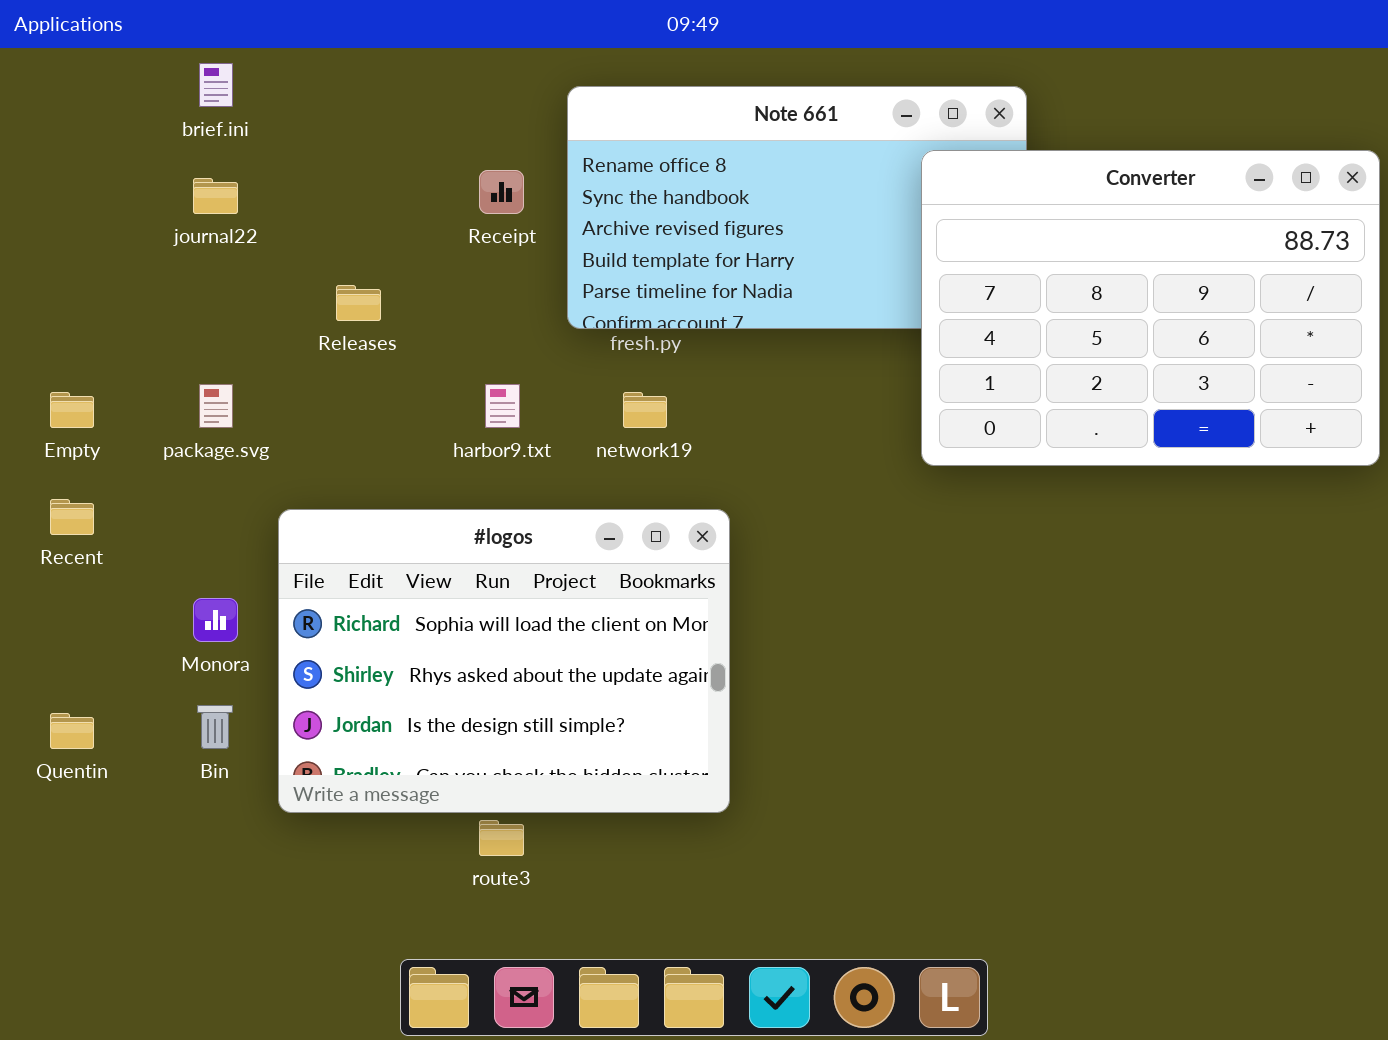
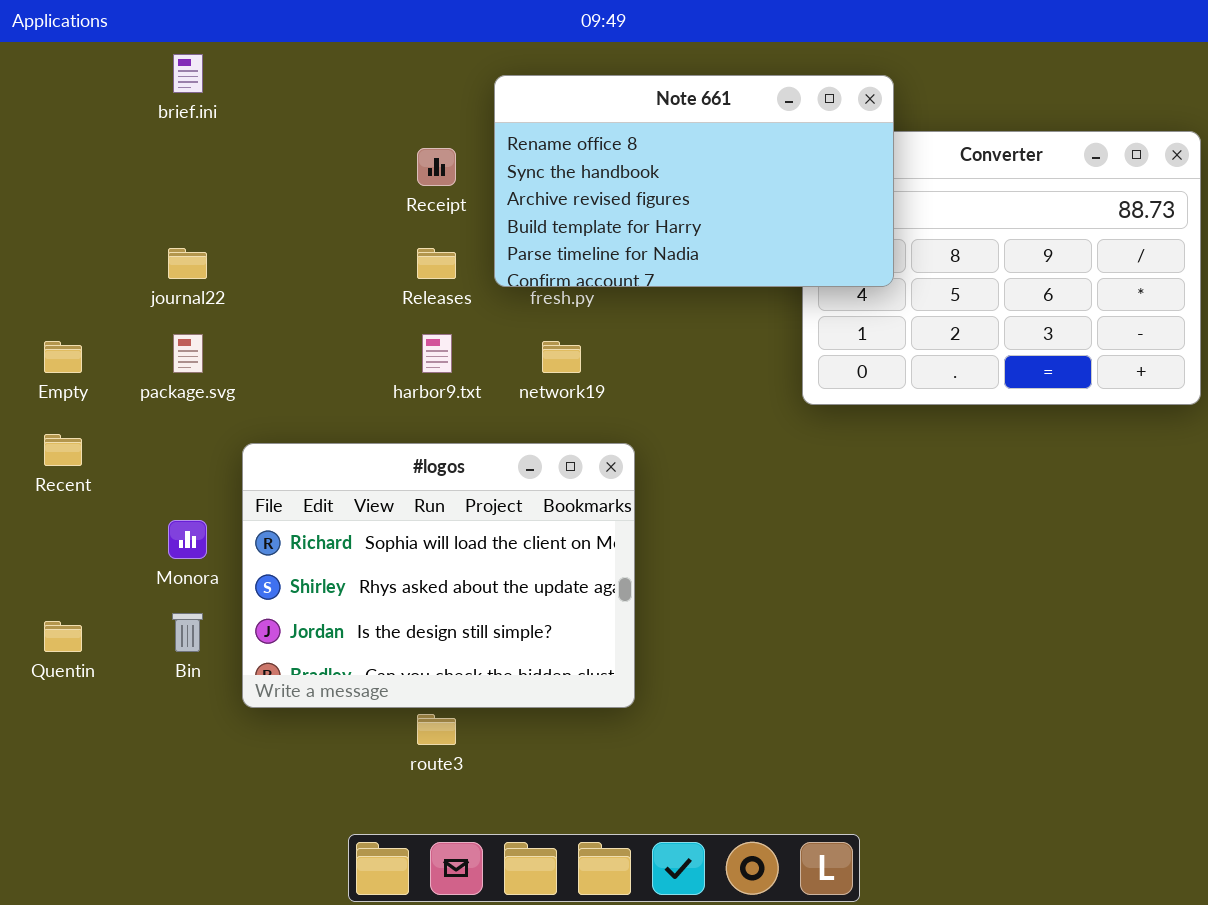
Note 661: [567,86,1027,329] -> [494,75,894,287], raised
journal22: [193,178,238,214] -> [168,248,207,279], moved
Releases: [336,285,381,321] -> [417,248,456,279], moved

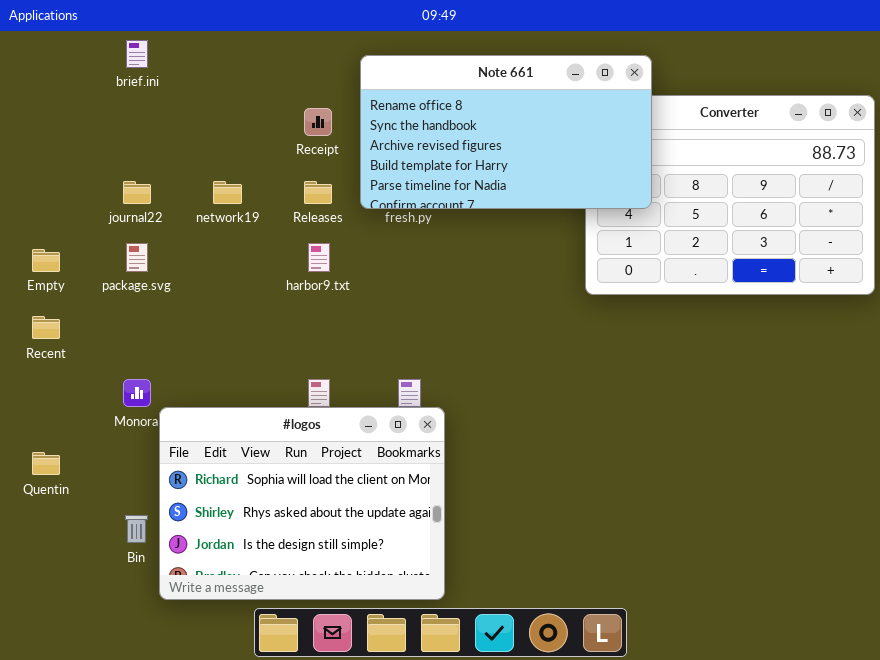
network19: [542,341,581,373] -> [213,181,242,204], moved
#logos: [242,443,635,708] -> [159,407,445,600], moved
Bin: [172,613,203,652] -> [125,515,148,543], moved

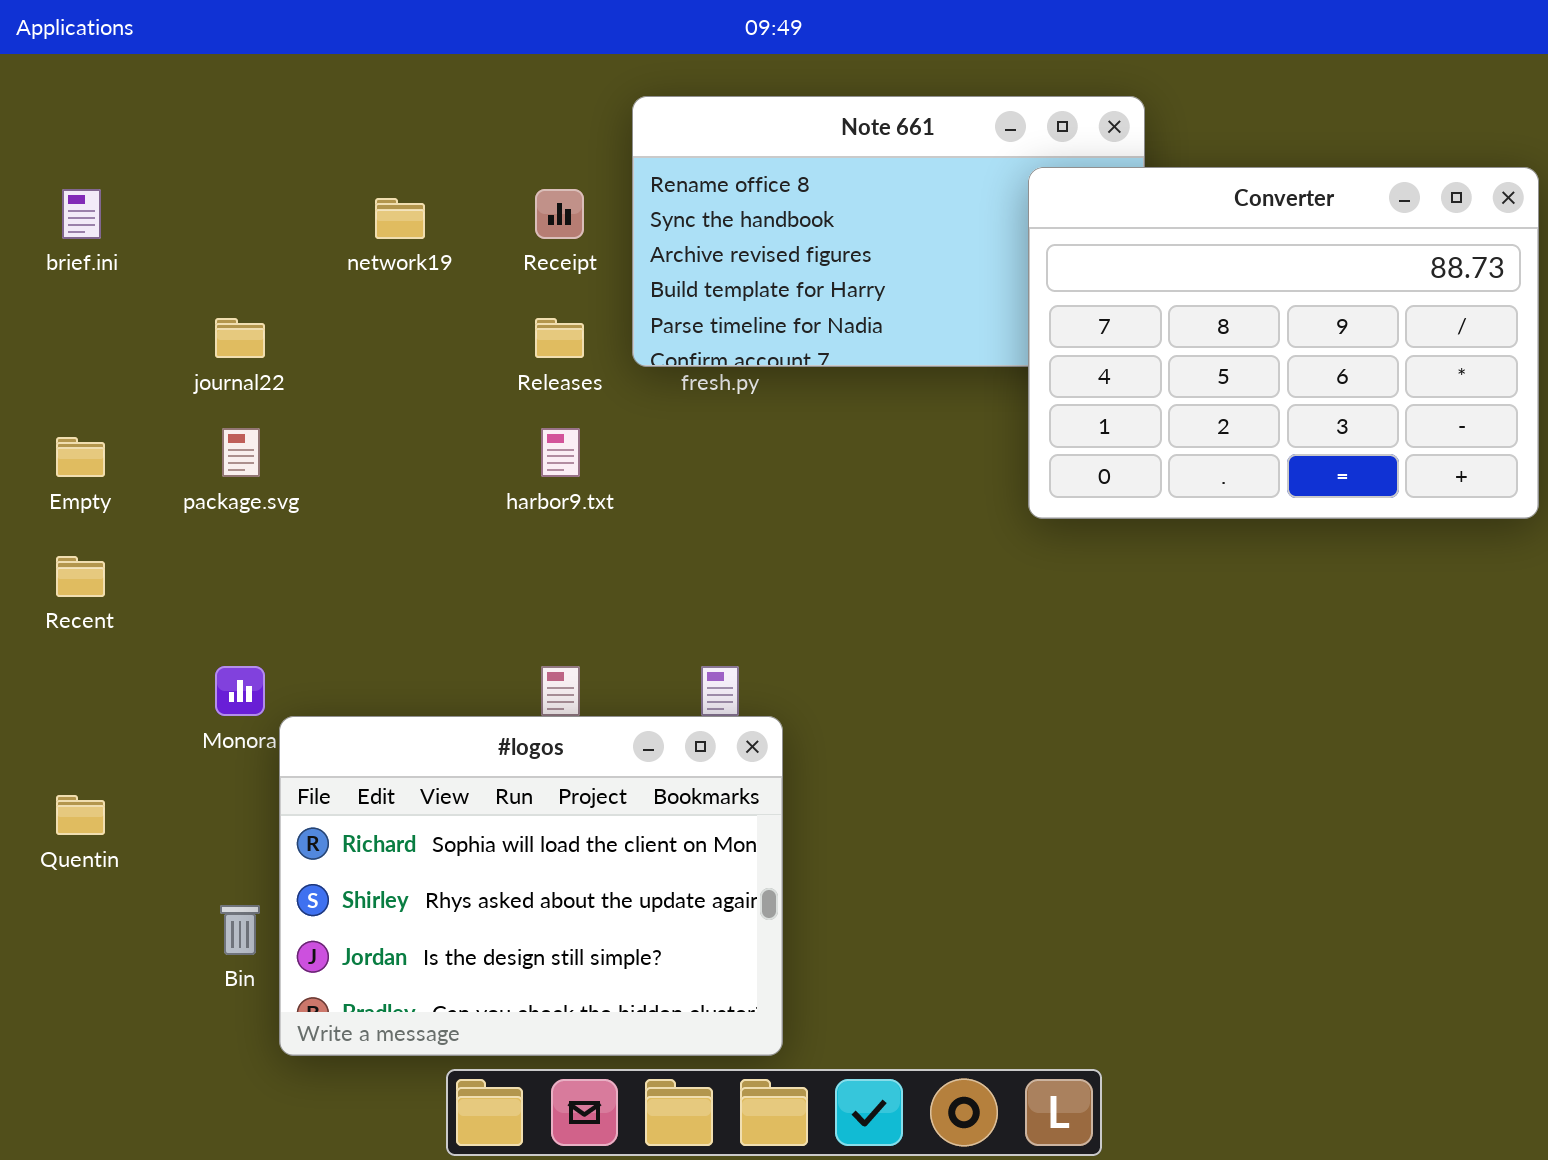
brief.ini: [126,40,148,68] -> [62,189,101,239], moved
Converter: [585,95,875,295] -> [1028,167,1539,519], raised
network19: [213,181,242,204] -> [375,198,425,239], moved

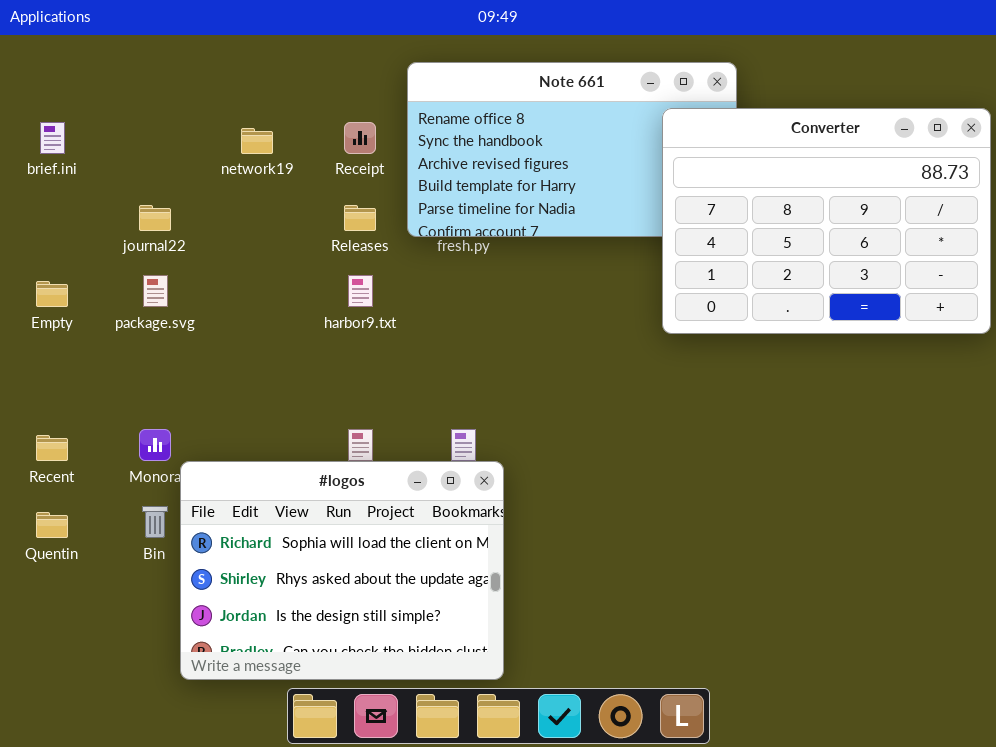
Recent: [56,556,105,597] -> [36,435,68,461], moved
Bin: [220,905,260,955] -> [142,506,168,538], moved

